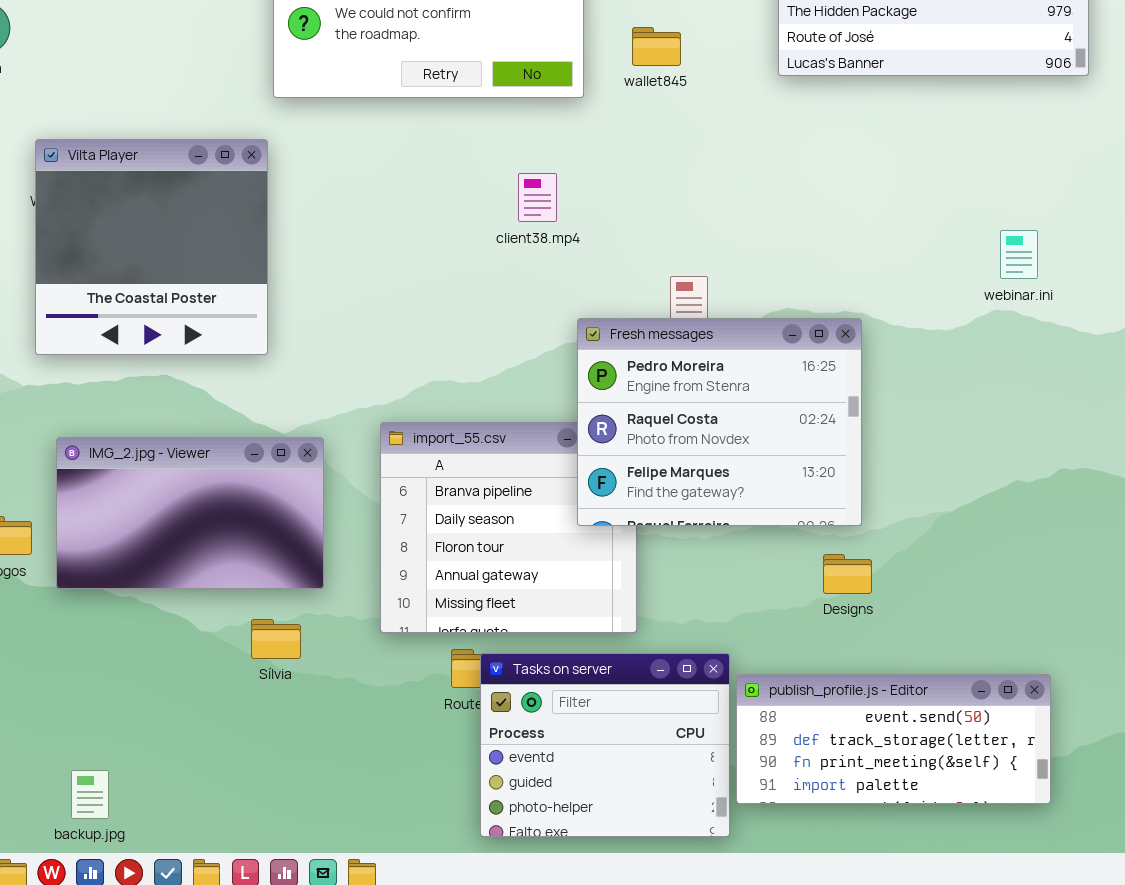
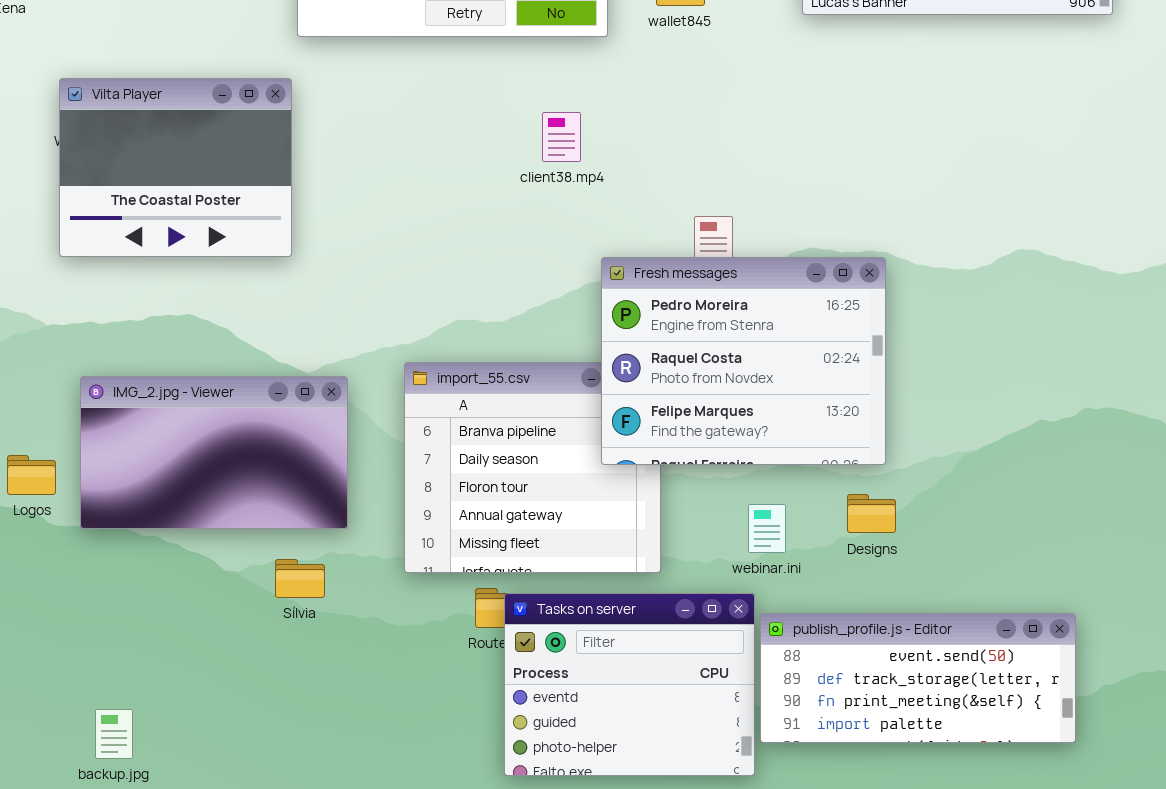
Vilta Player: [35,139,268,355] -> [59,78,292,257], resized
webinar.ini: [1000,230,1038,279] -> [748,504,786,553], moved

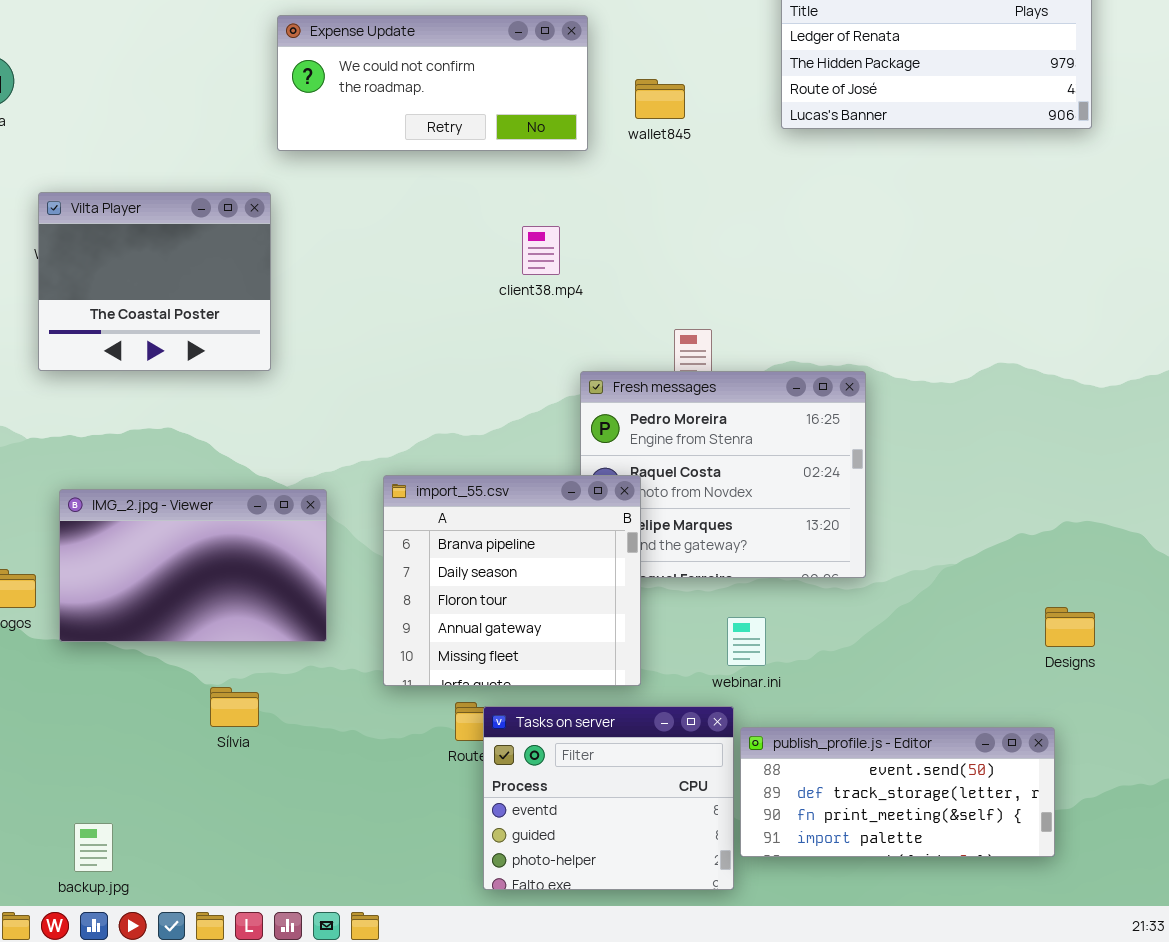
import_55.csv: [404,362,661,573] -> [383,475,641,686], raised
Designs: [847,494,896,533] -> [1045,607,1095,647], moved
Sílvia: [275,559,325,598] -> [210,687,259,727], moved

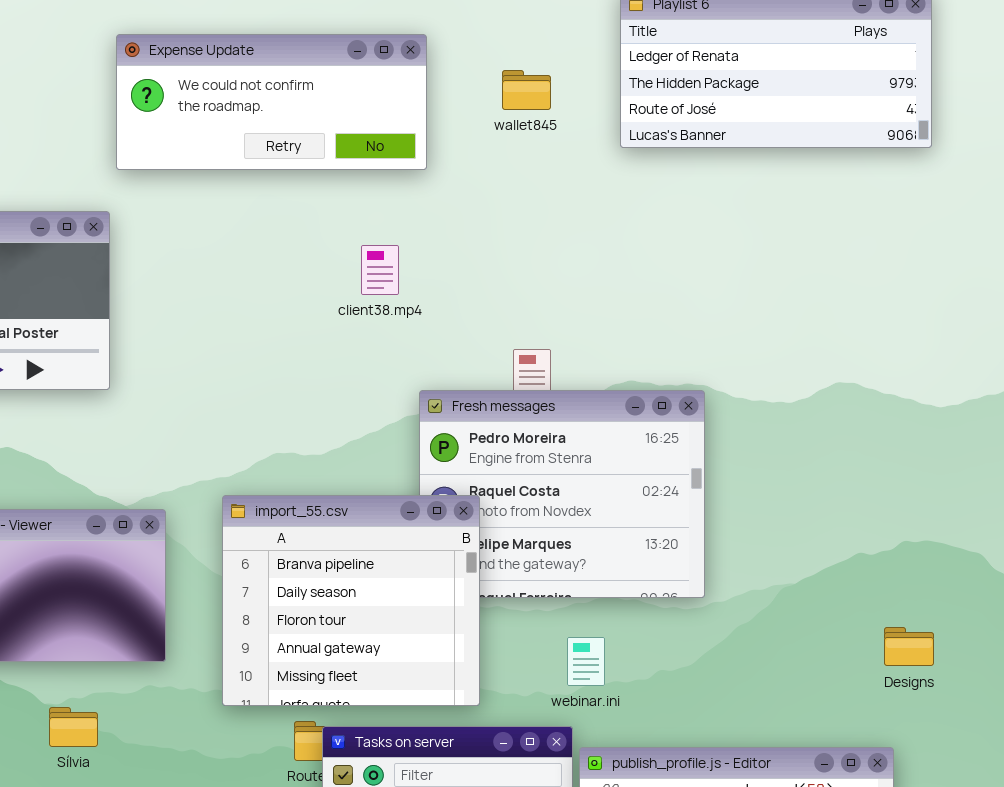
wallet845: [635,79,685,119] -> [502,70,551,110], moved

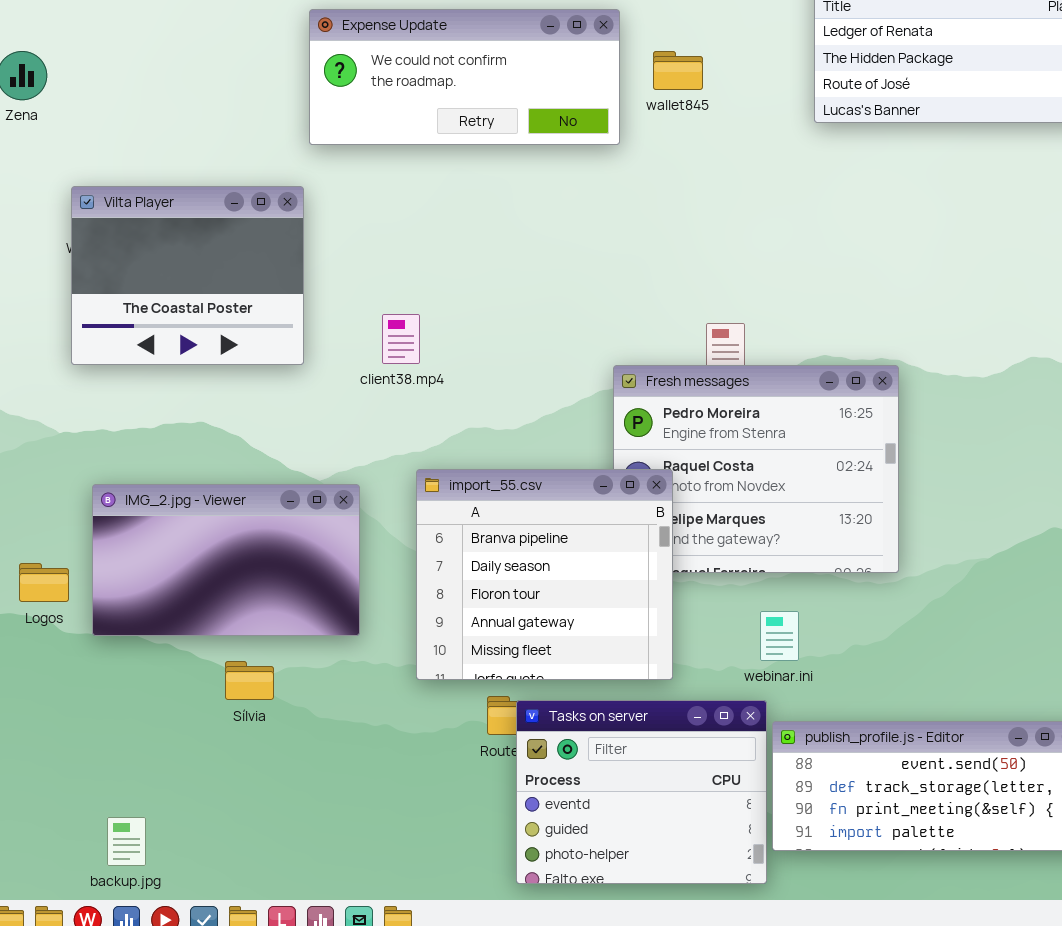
wallet845: [502,70,551,110] -> [653,51,703,90], moved
client38.mp4: [361,245,399,295] -> [382,314,420,364], moved
Sílvia: [49,707,98,747] -> [225,661,274,700], moved

